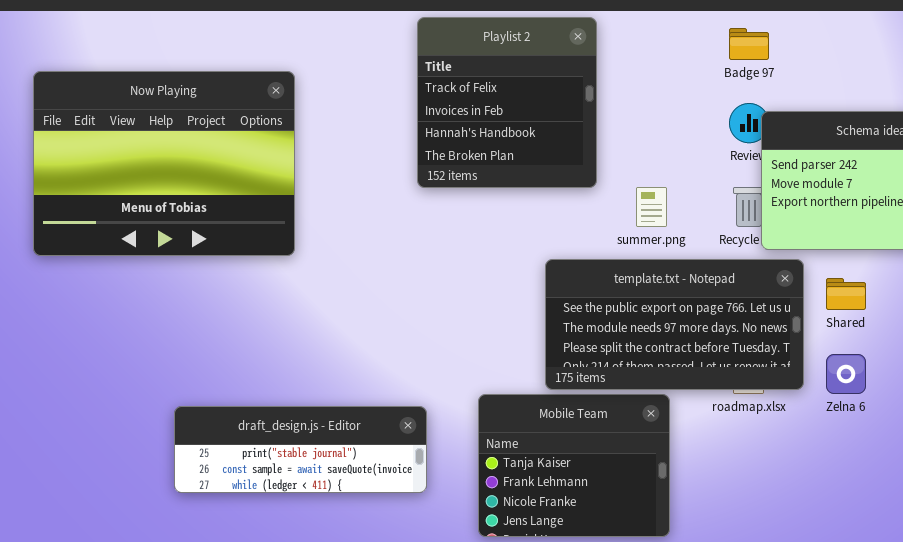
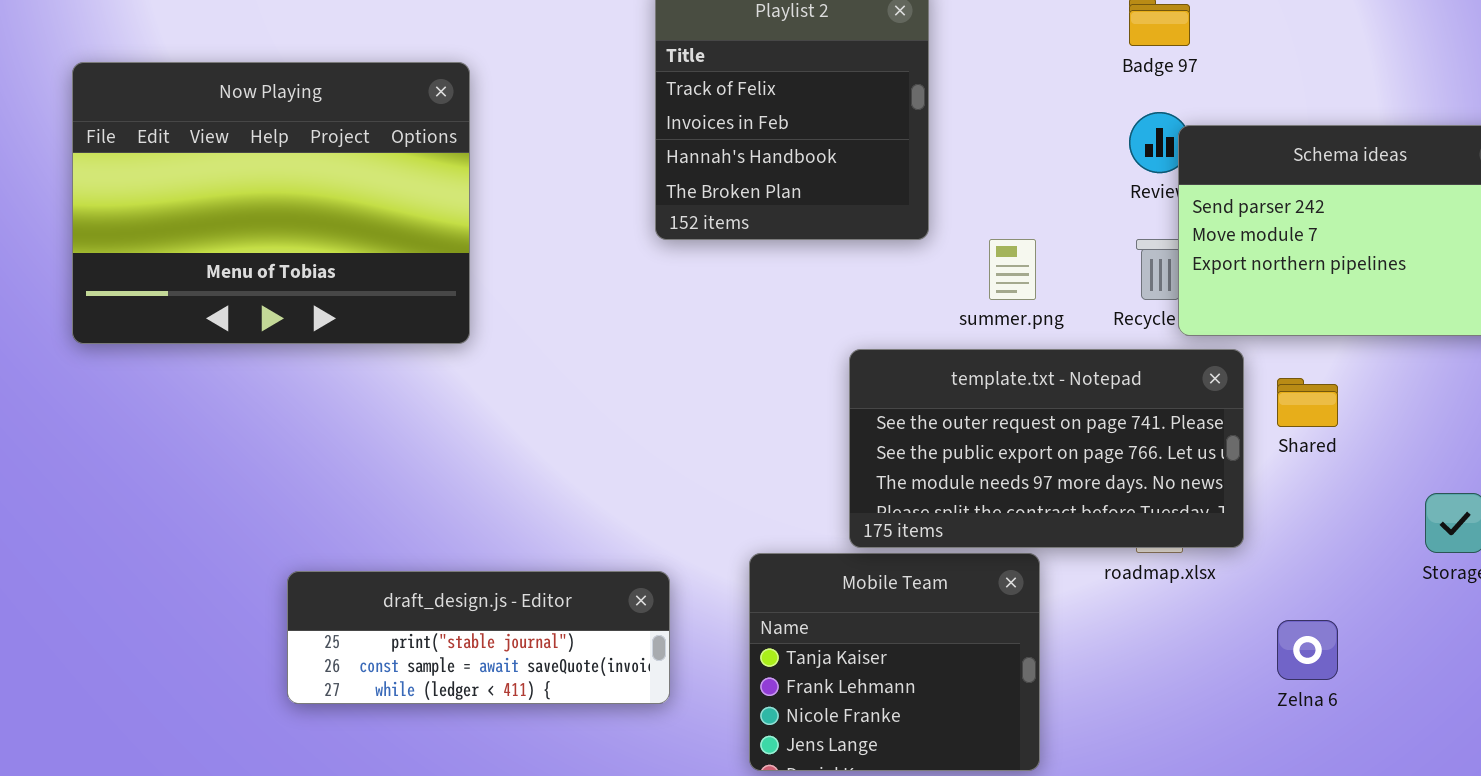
template.txt - Notepad: [545,259,804,390] -> [849,349,1244,548], scrolled up 1 row
Zelna 6: [826,354,866,394] -> [1277,620,1338,680], moved

